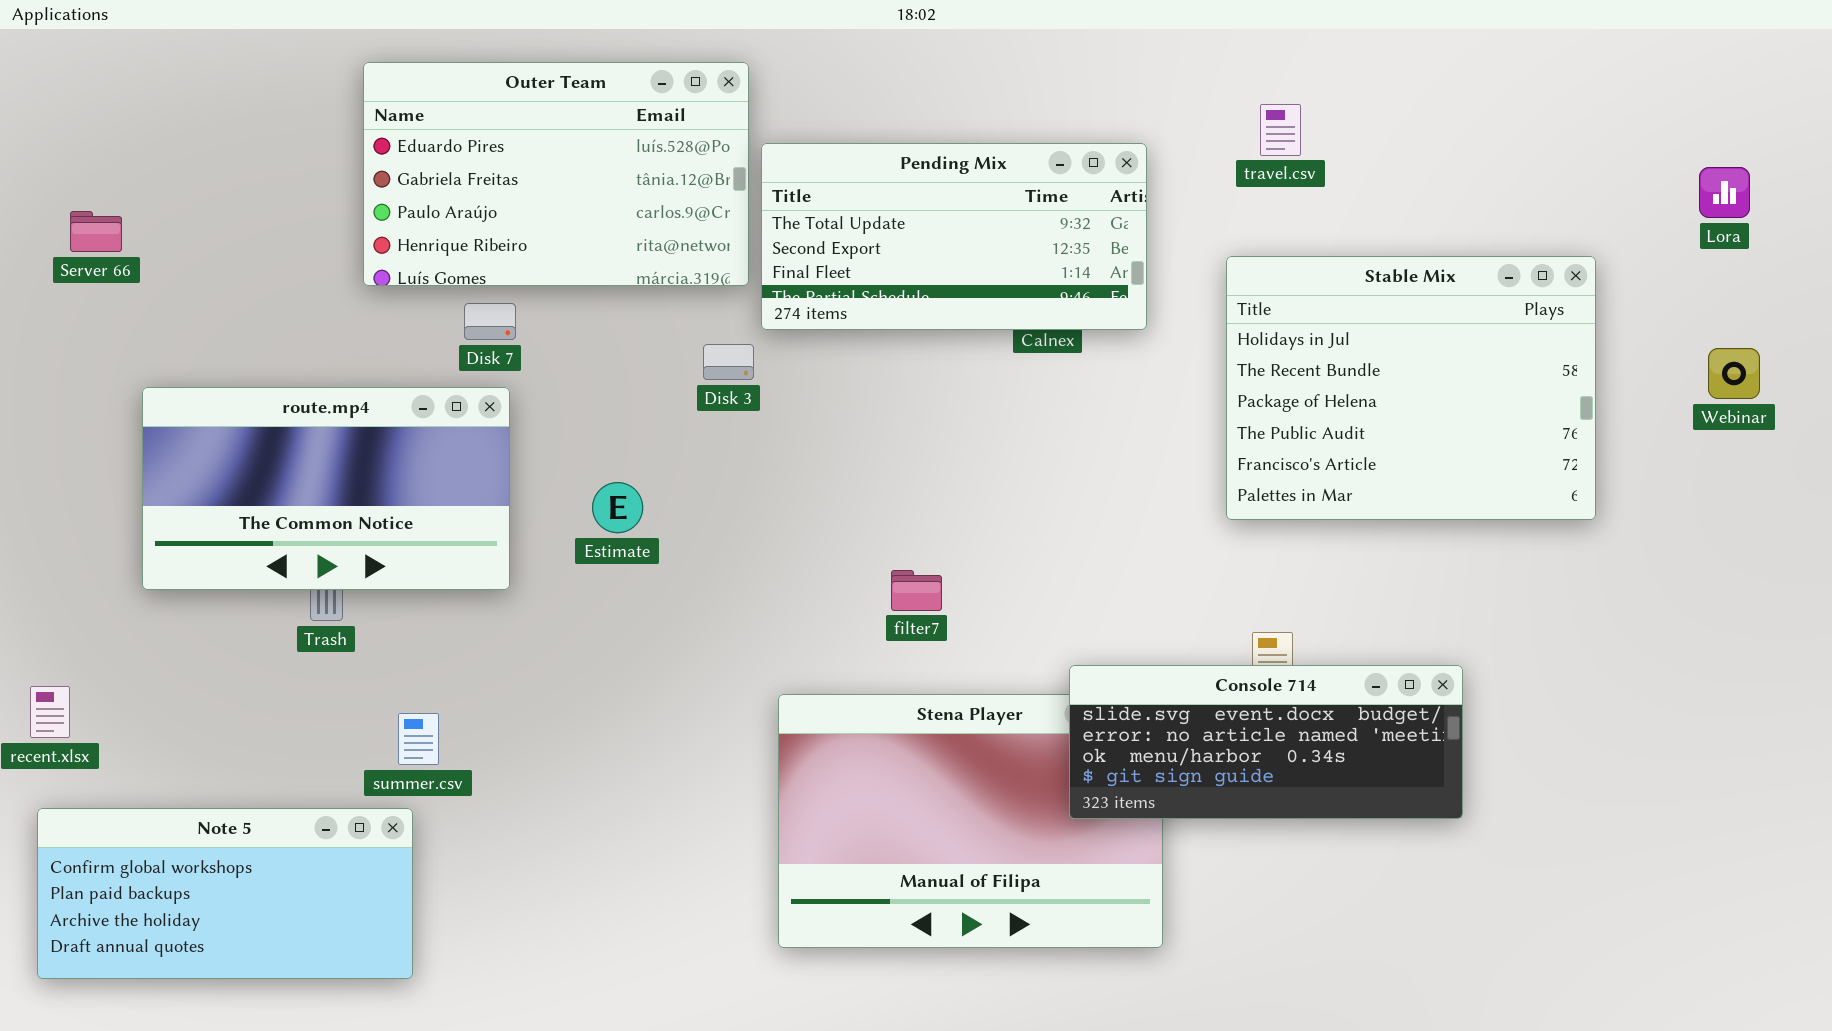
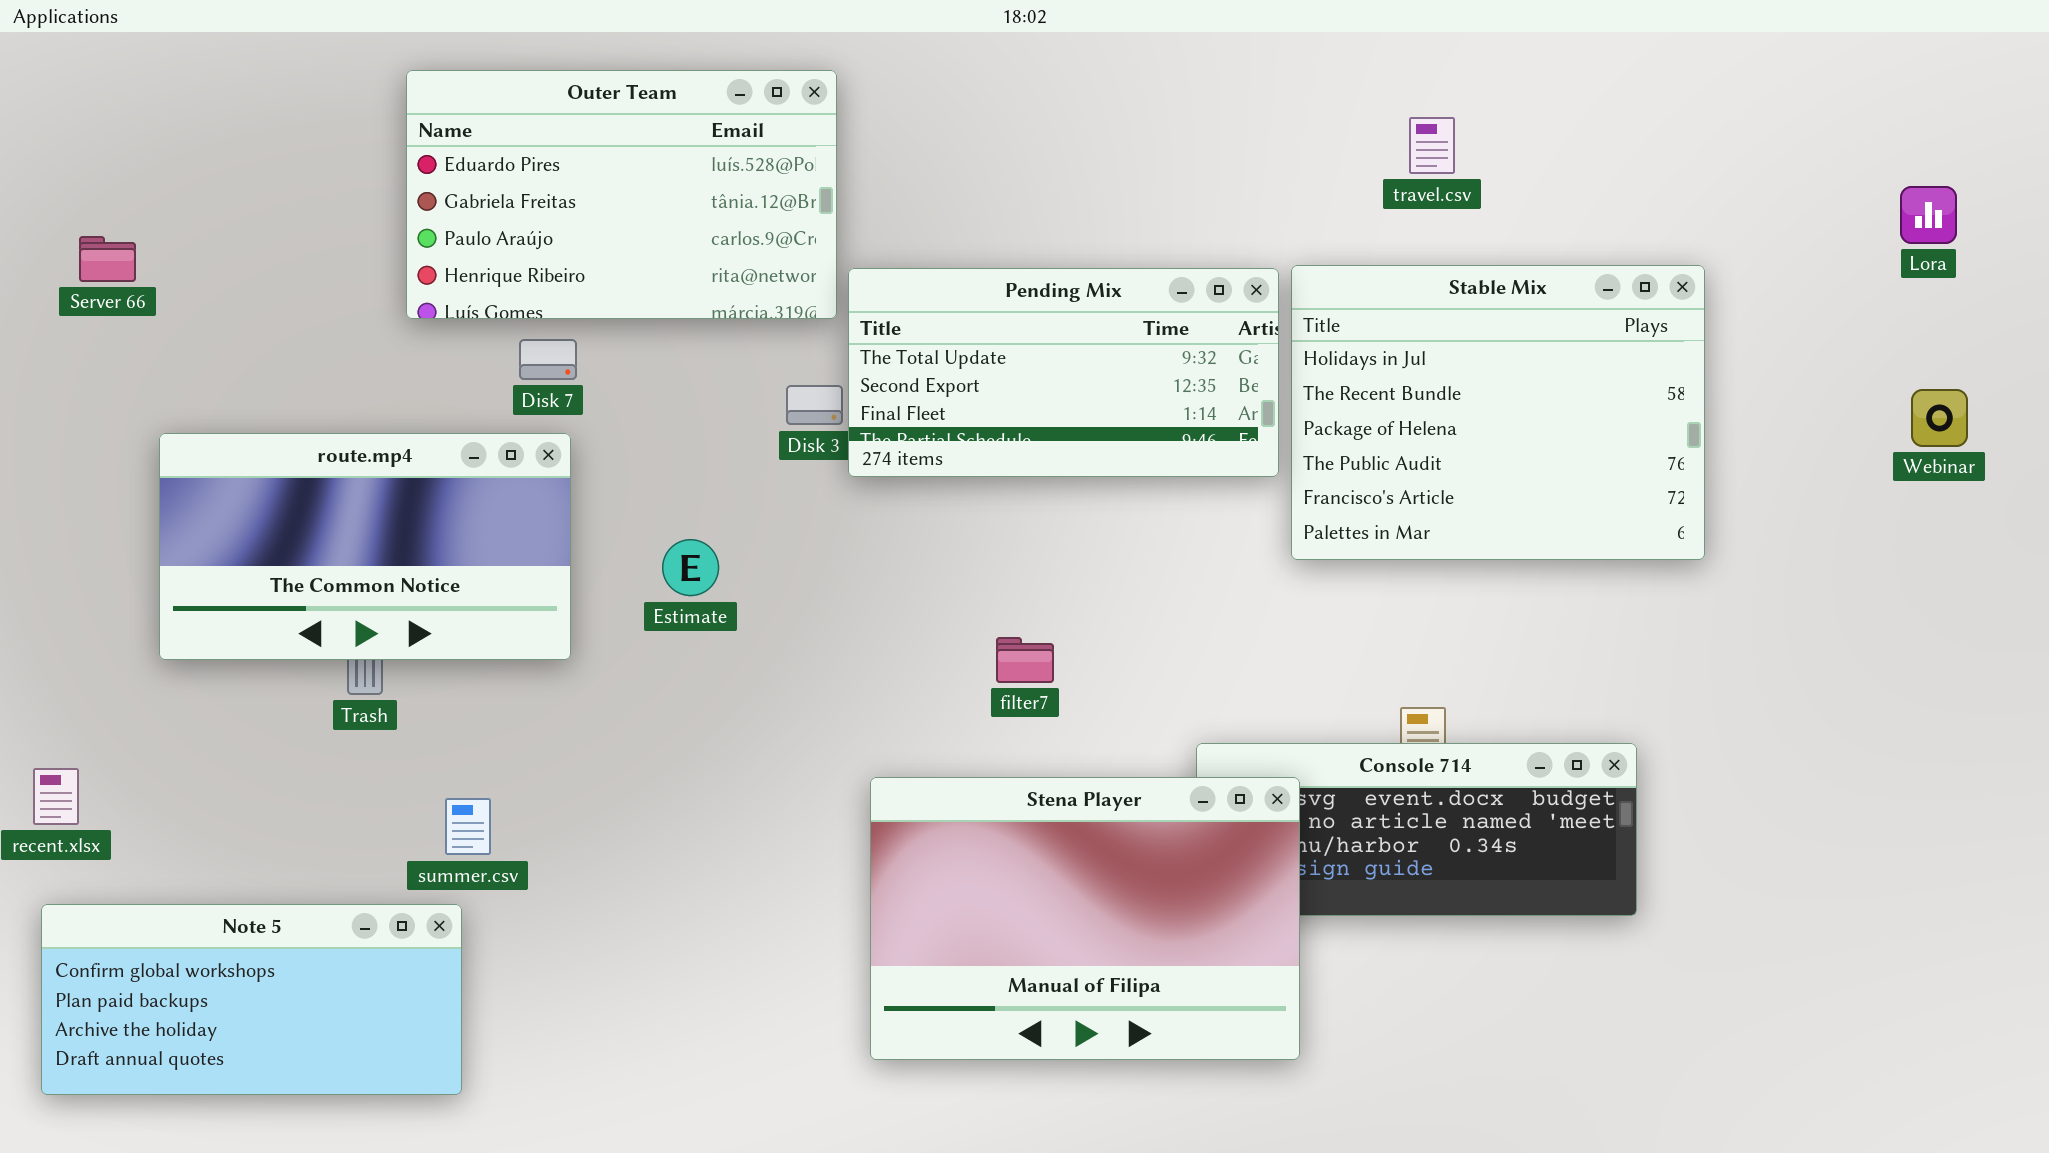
Pending Mix: [761,143,1147,330] -> [848,268,1279,477], moved
Stable Mix: [1226,256,1596,520] -> [1291,265,1705,560], moved
Stena Player: [778,694,1163,948] -> [870,777,1300,1060], raised

